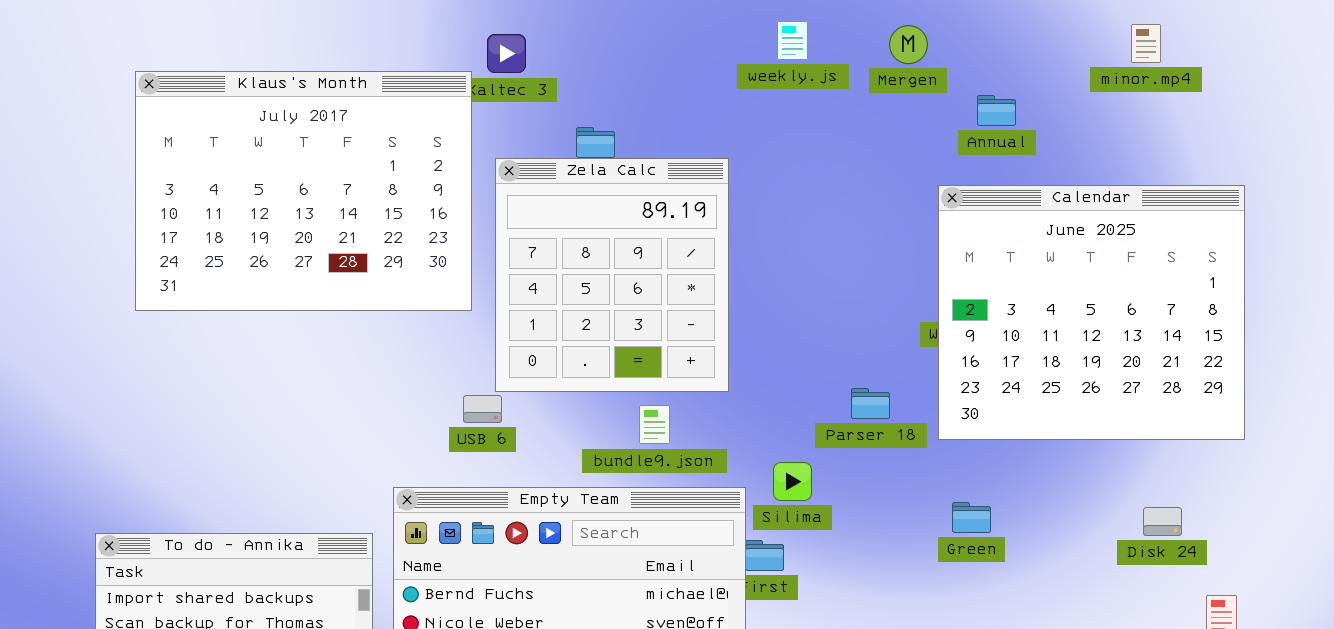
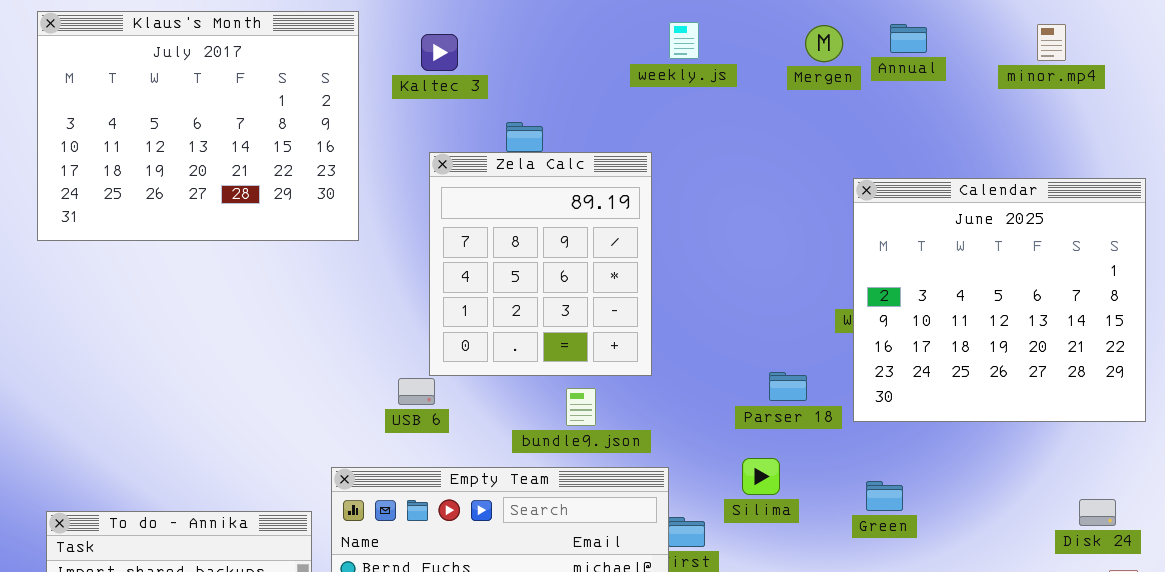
weekly.js: [777,21,808,60] -> [669,22,699,59], moved
Klaus's Month: [135,71,472,311] -> [37,11,359,241], moved
Annual: [977,95,1016,126] -> [890,24,927,53], moved
Silima: [773,462,812,501] -> [742,458,780,495], moved
Disk 24: [1143,507,1182,536] -> [1079,499,1116,526], moved

